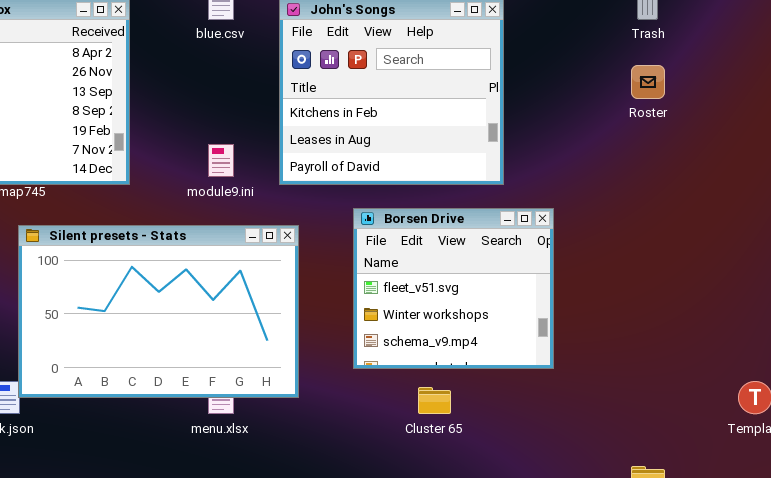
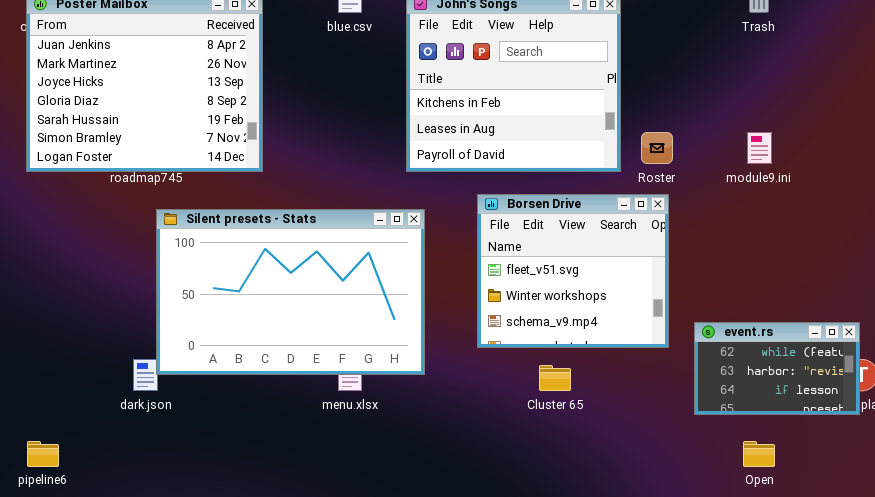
Roster: [631,65,665,99] -> [641,132,673,164], moved
module9.ini: [208,144,234,177] -> [747,132,772,164], moved
event.rs: none -> [694,322,860,415], opened

